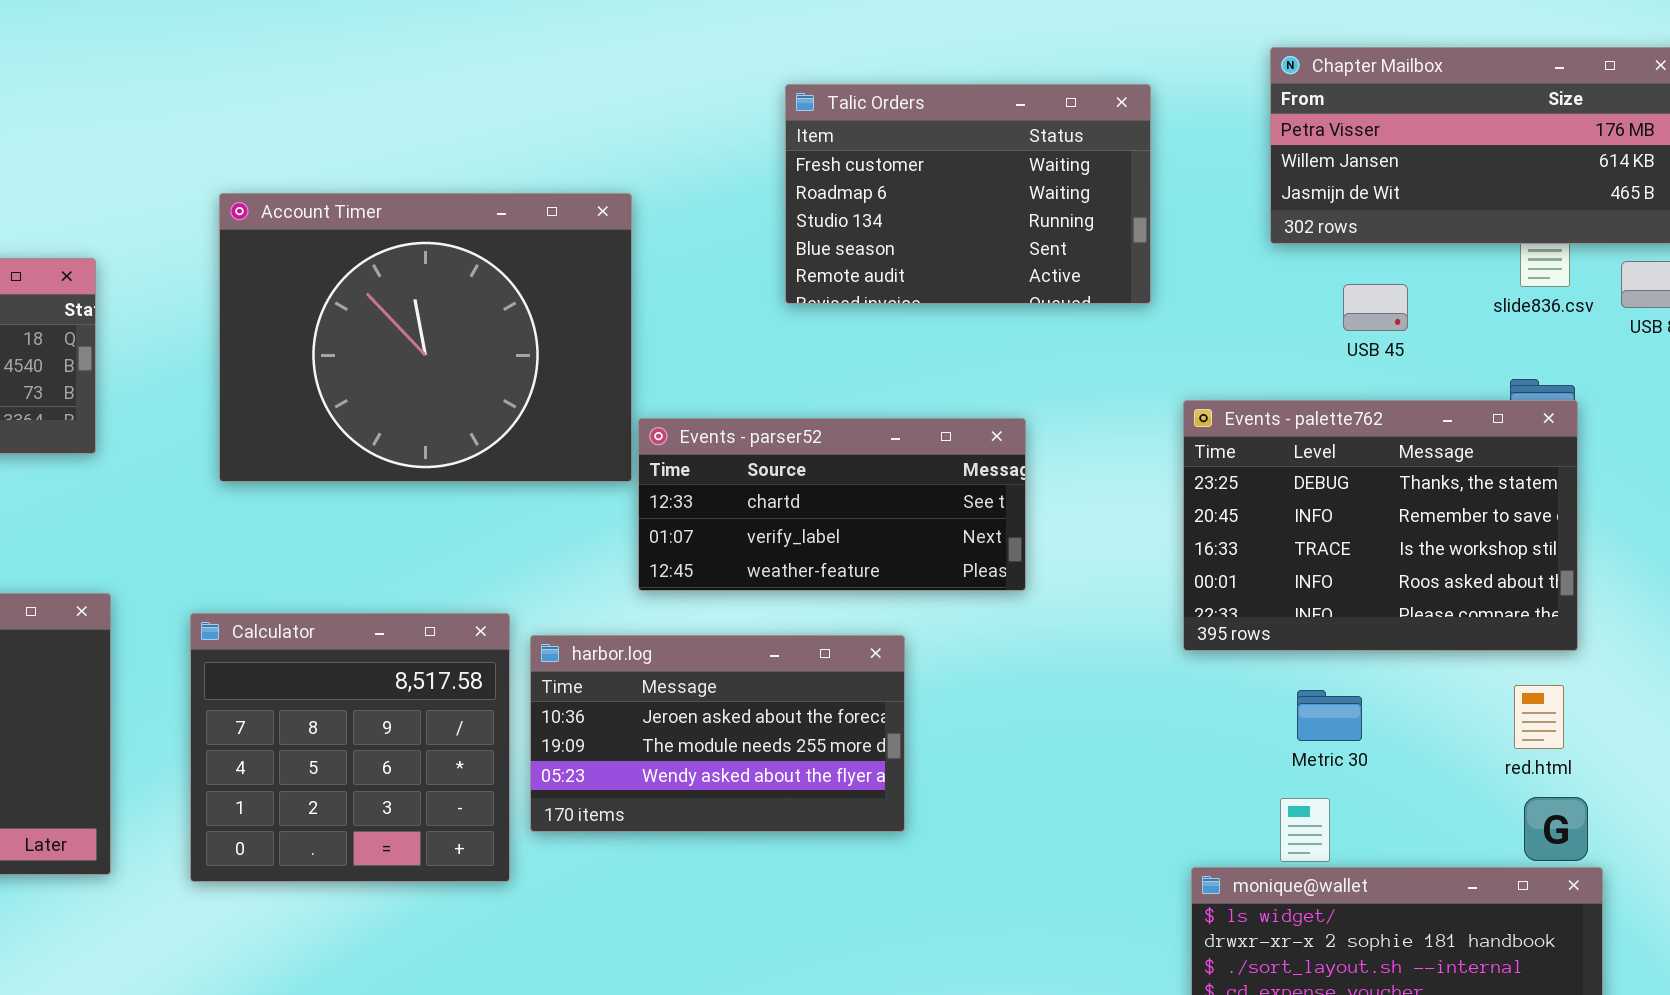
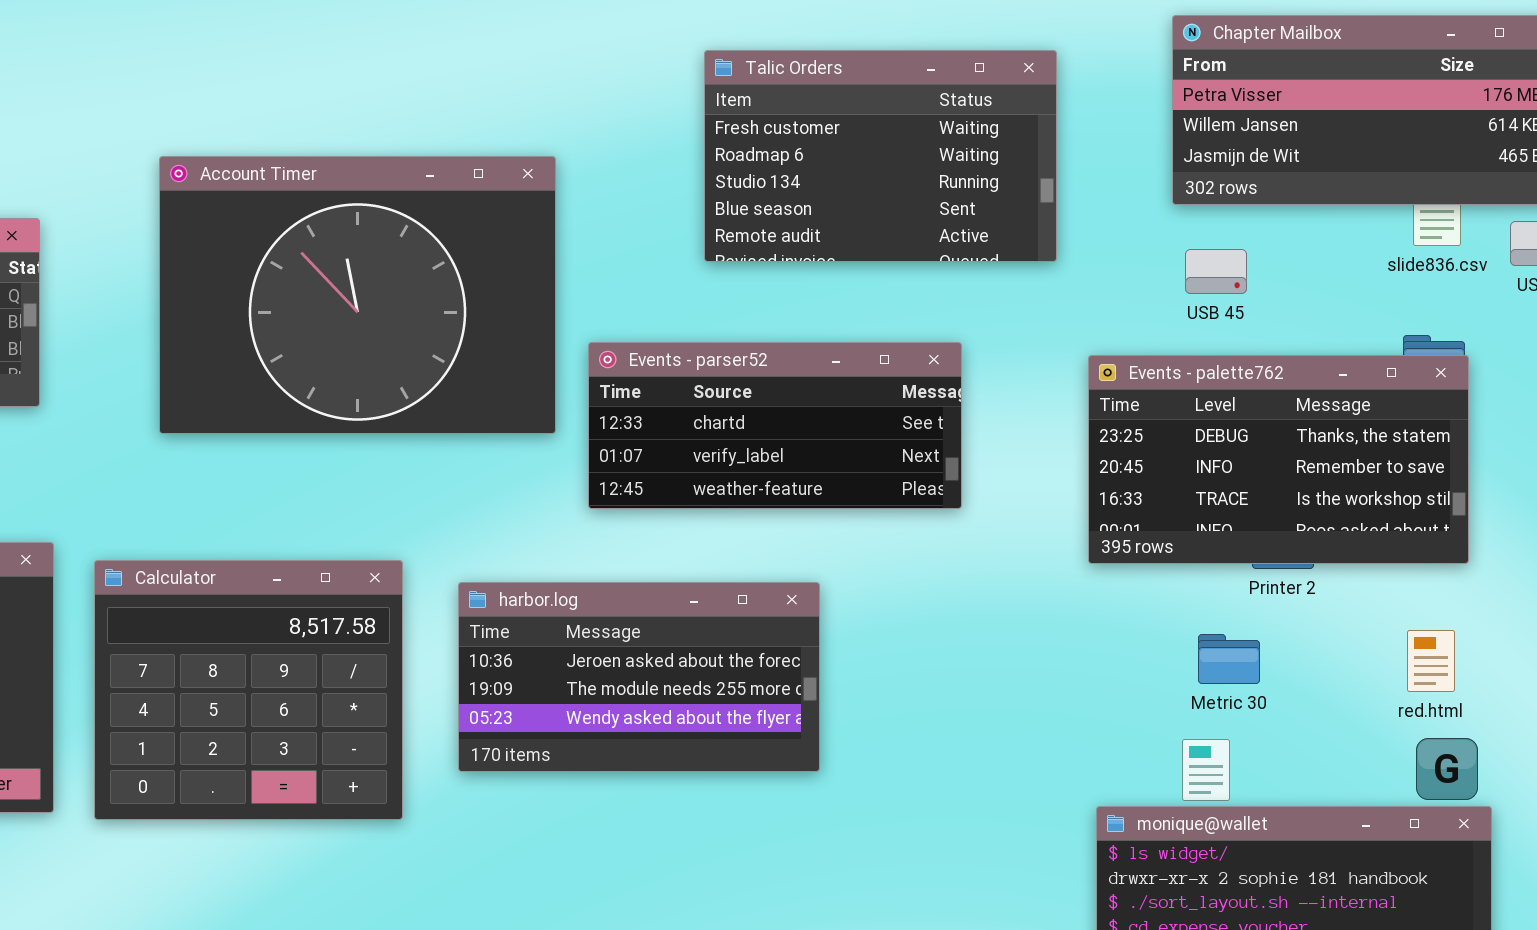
USB 45: [1343,284,1408,331] -> [1185,249,1247,294], moved
Events - palette762: [1183,400,1578,651] -> [1088,355,1469,564], resized
Events - parser52: [638,418,1026,591] -> [588,342,962,509], moved
Calculator: [190,613,510,882] -> [94,560,403,820], moved

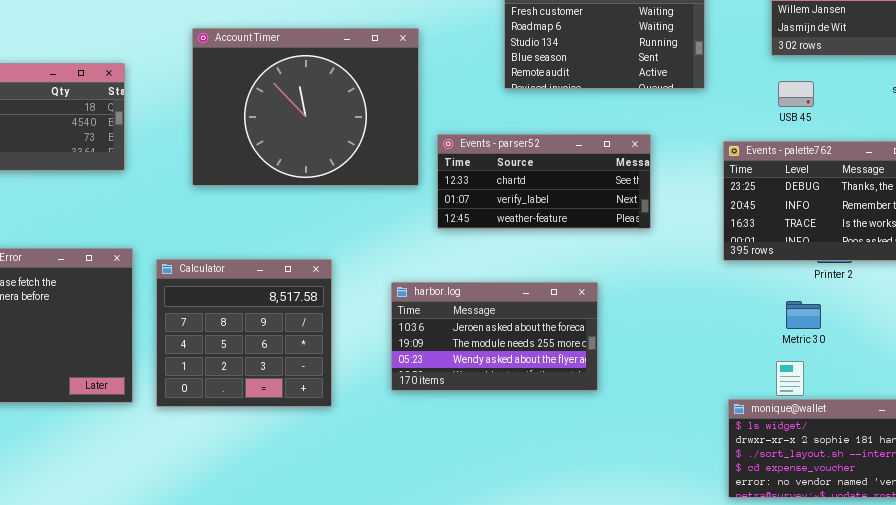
harbor.log: [458,582,820,772] -> [391,282,598,391], moved

